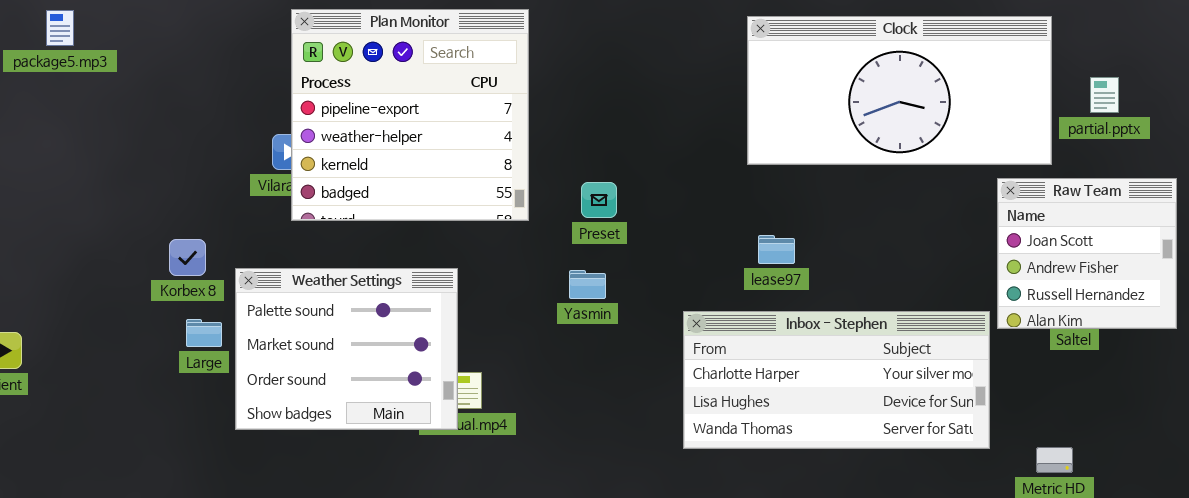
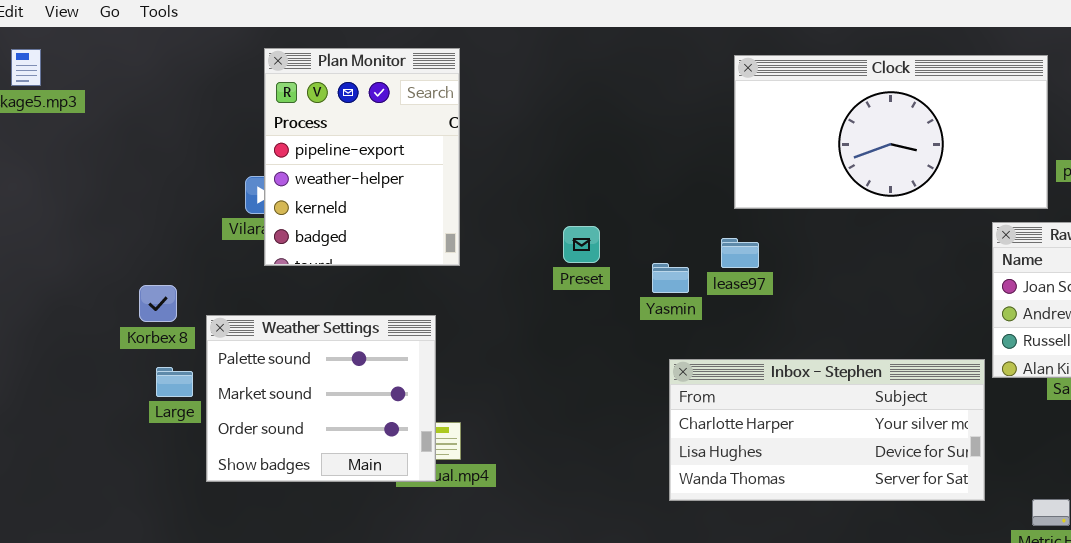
Plan Monitor: [291,9,529,221] -> [264,48,460,266], resized
lease97: [758,235,795,264] -> [721,238,759,268], moved
Yasmin: [569,270,606,299] -> [652,263,689,293], moved

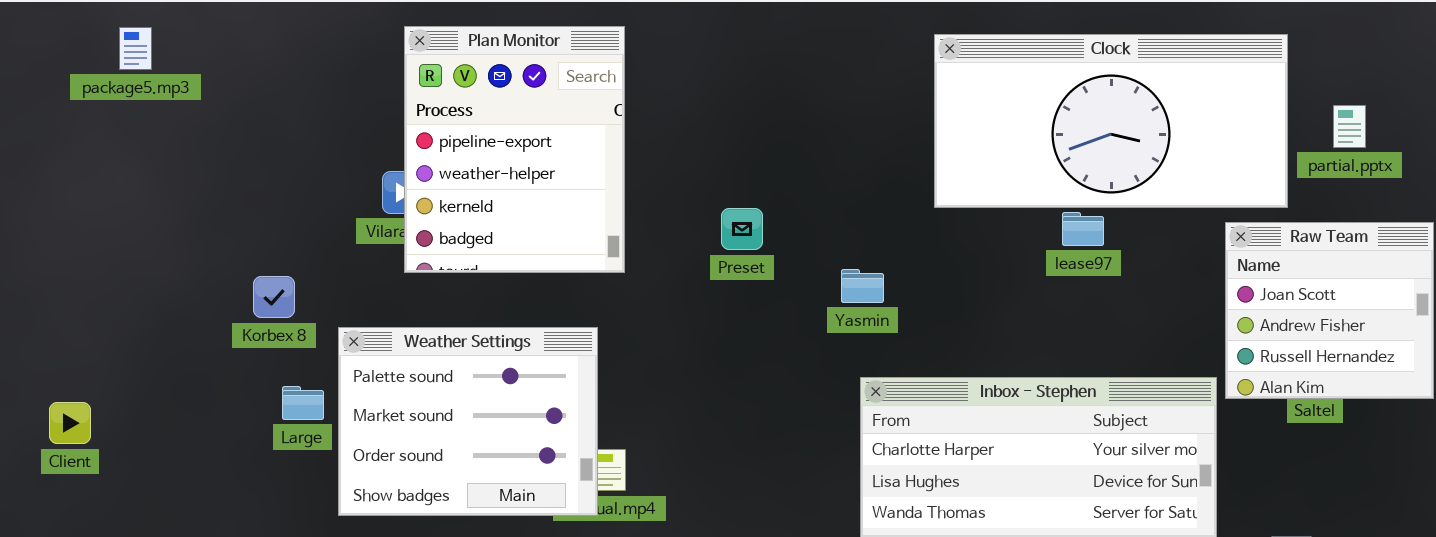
Preset: [563,226,600,263] -> [721,208,763,250], moved
lease97: [721,238,759,268] -> [1062,212,1104,246], moved
Korbex 8: [139,285,177,322] -> [253,276,295,318], moved

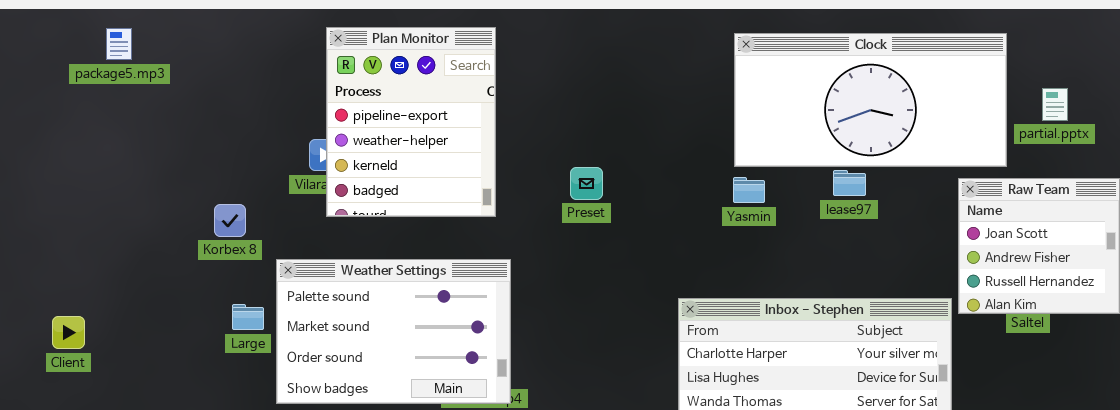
Yasmin: [841,269,884,303] -> [733,177,765,203], moved
Korbex 8: [253,276,295,318] -> [214,204,246,237], moved
Weather Settings: [338,327,598,516] -> [276,259,511,404], resized

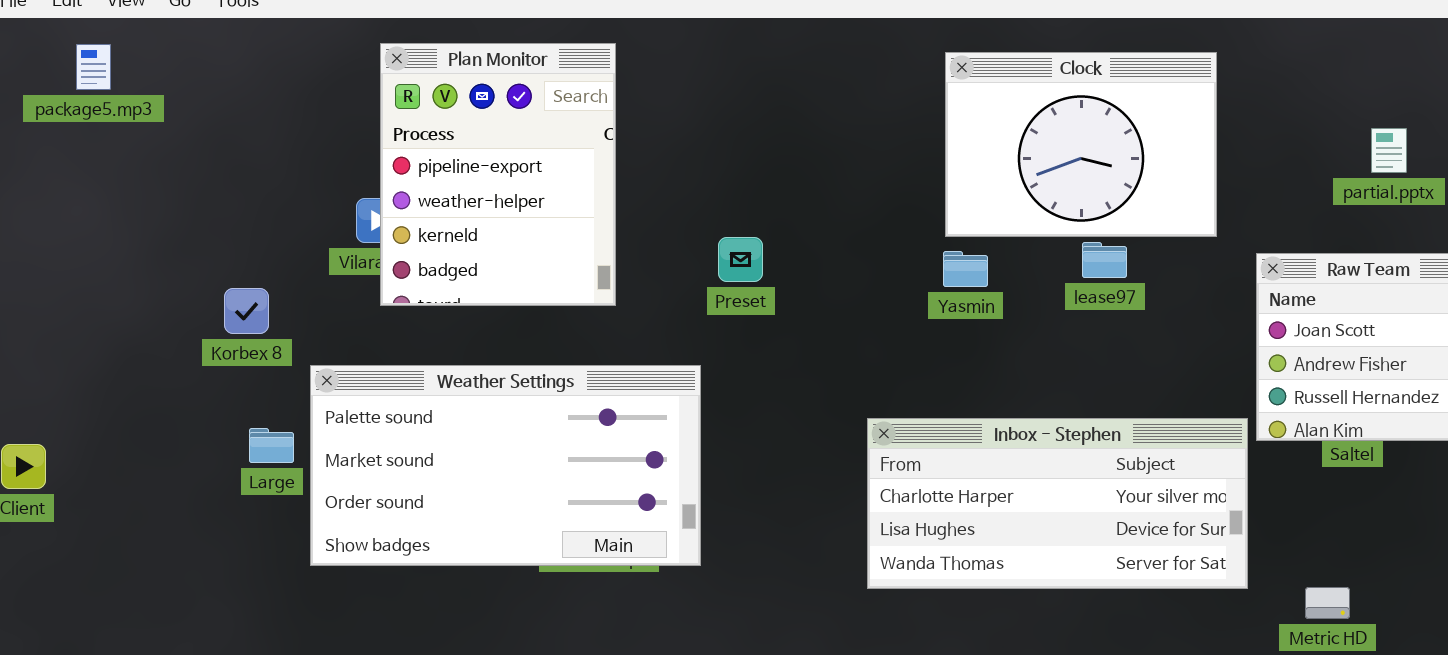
Clock: [734,33,1007,167] -> [945,52,1217,237], resized
Weather Settings: [276,259,511,404] -> [310,365,701,566], resized

